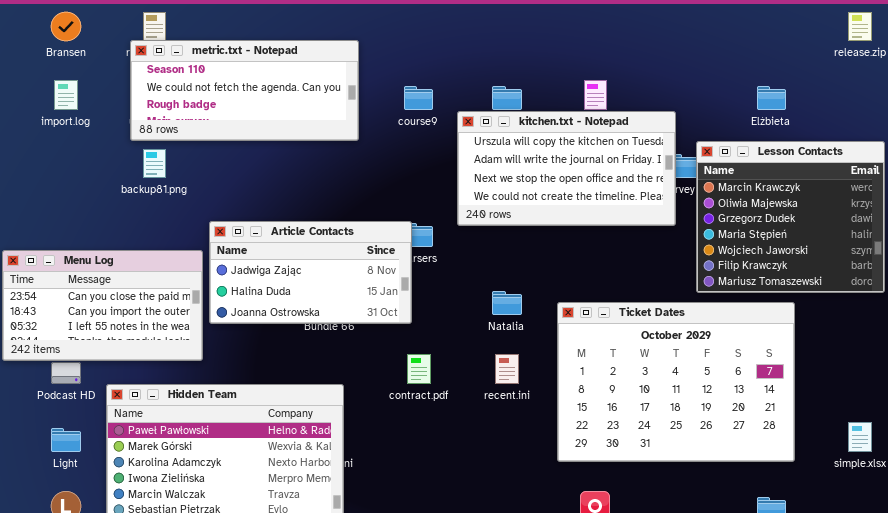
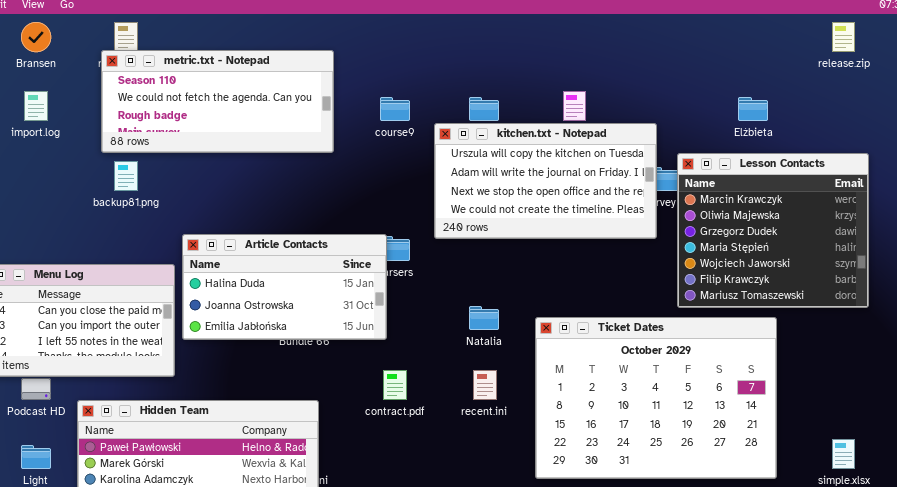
Article Contacts: [209,221,412,324] -> [182,234,387,340], scrolled down 1 row

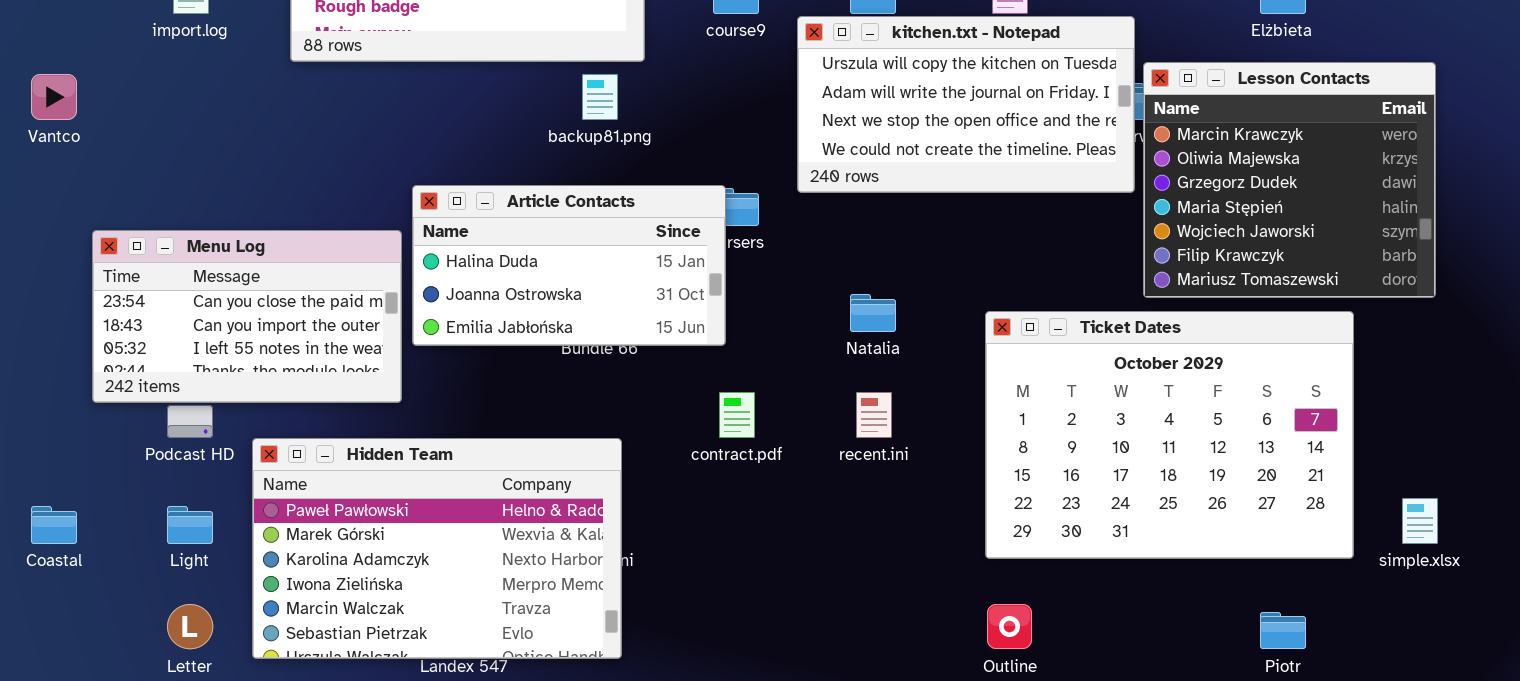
Lesson Contacts: [677,153,869,308] -> [1143,62,1436,298], moved
backup81.png: [114,161,138,191] -> [582,74,618,120], moved
Ticket Dates: [535,317,777,479] -> [985,311,1354,559], moved

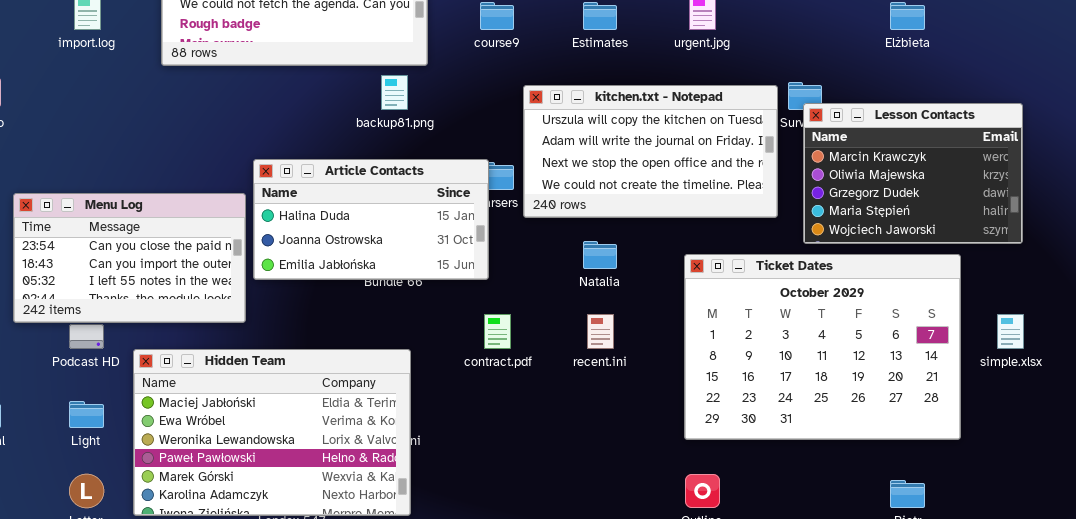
kitchen.txt - Notepad: [797,16,1135,193] -> [523,85,778,218], moved
Lesson Contacts: [1143,62,1436,298] -> [803,103,1023,244], resized
Hidden Team: [252,438,622,659] -> [133,349,411,516], scrolled up 3 rows
simple.xlsx: [1402,498,1438,544] -> [997,314,1024,349], moved

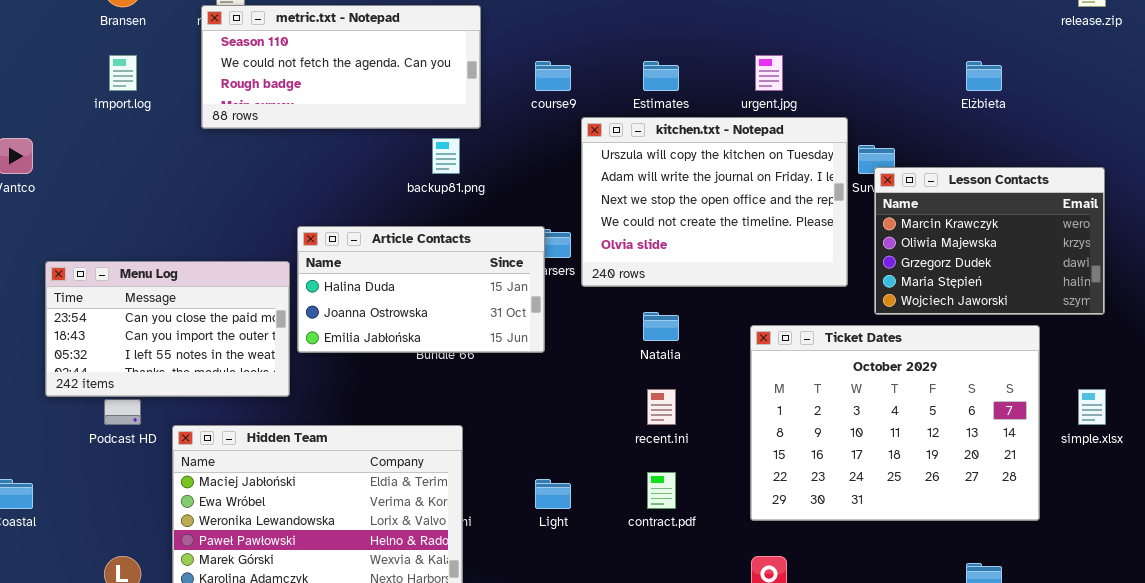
kitchen.txt - Notepad: [523,85,778,218] -> [581,117,848,287], resized
contract.pdf: [484,314,511,349] -> [647,472,676,509], moved
Light: [69,401,104,428] -> [535,479,571,509], moved

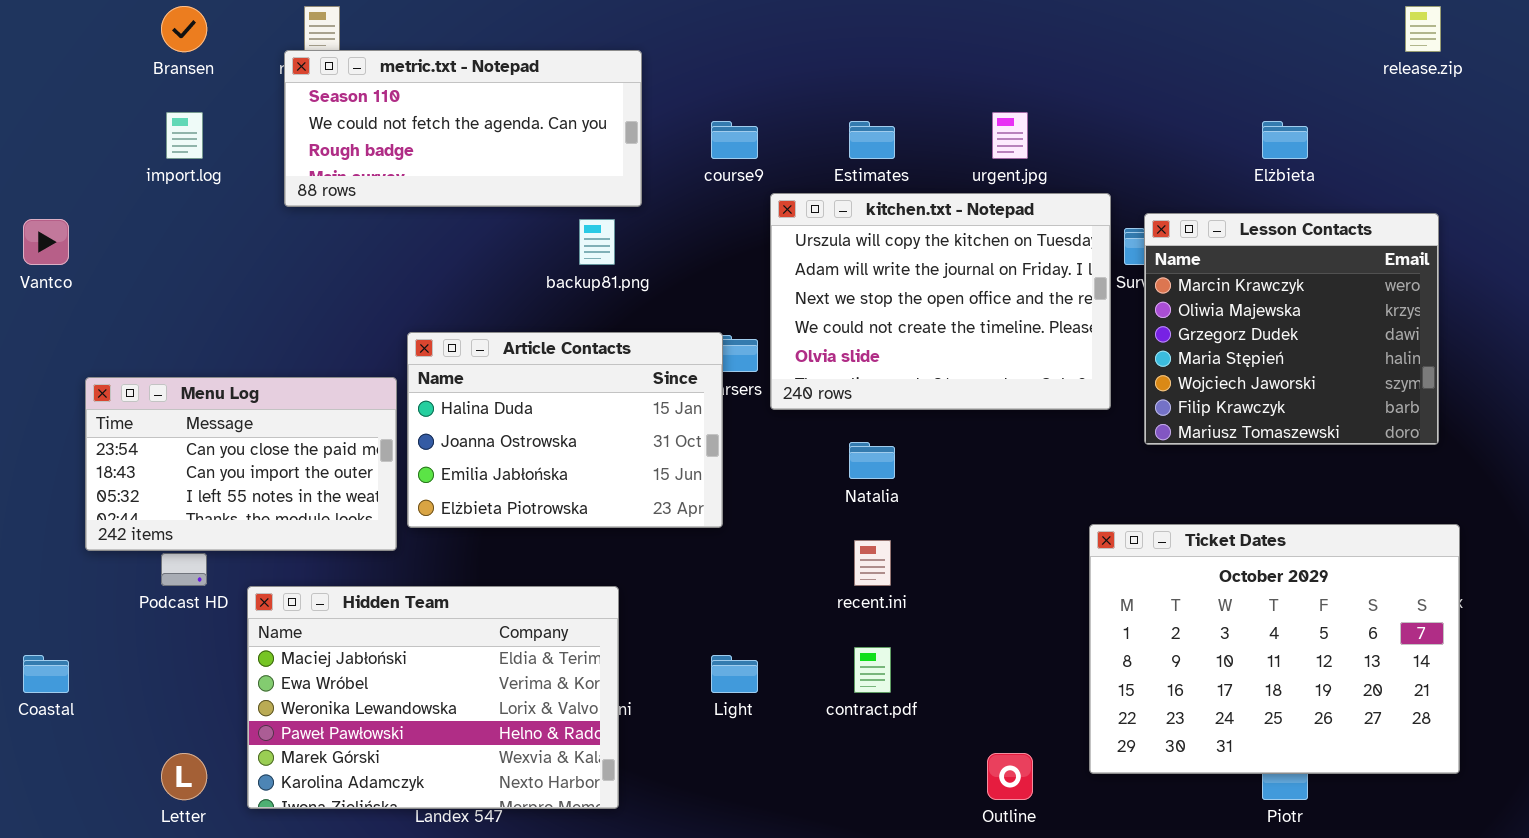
Lesson Contacts: [874,167,1105,315] -> [1144,213,1439,445], resized
Article Contacts: [297,226,545,353] -> [407,332,723,528], resized
Ticket Dates: [750,325,1040,521] -> [1089,524,1460,774], moved

